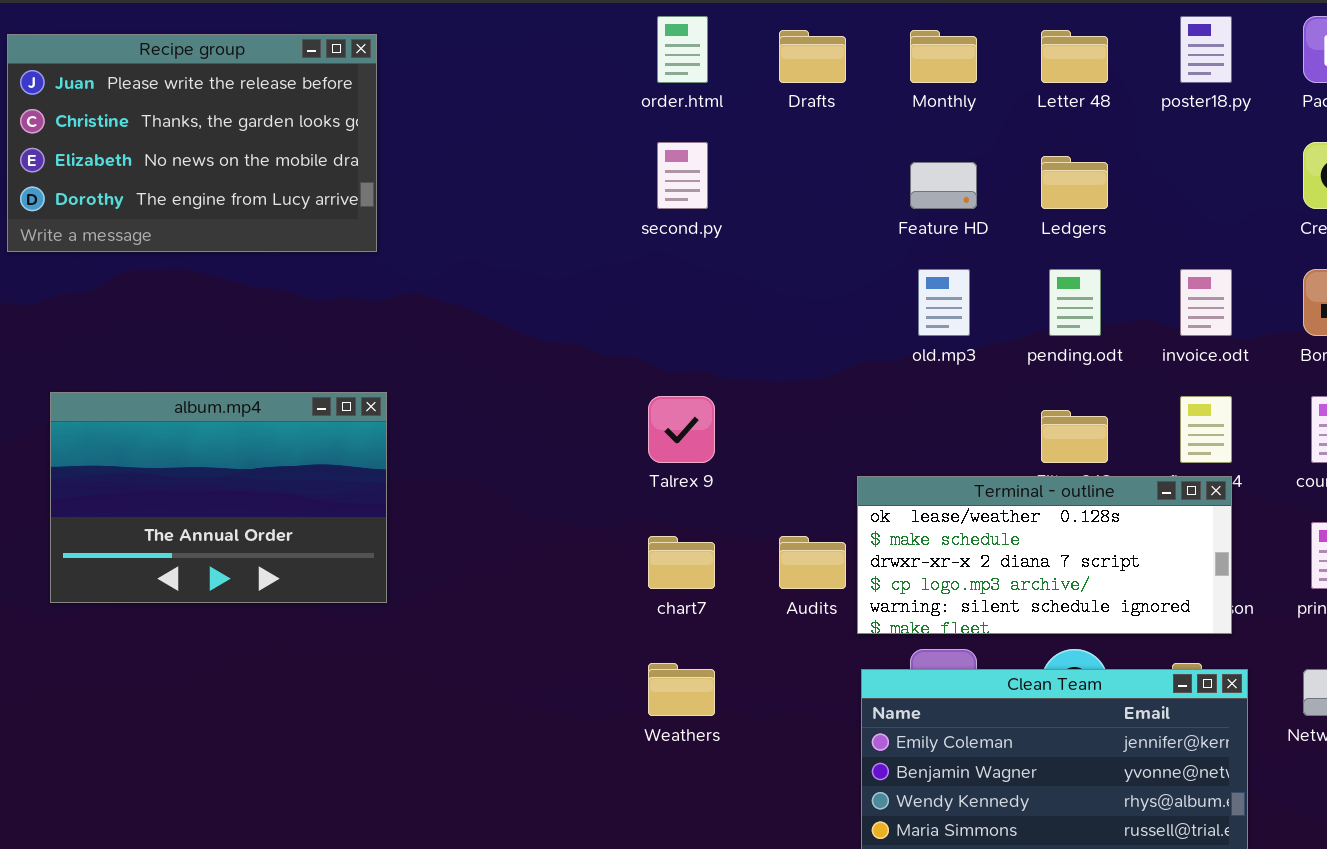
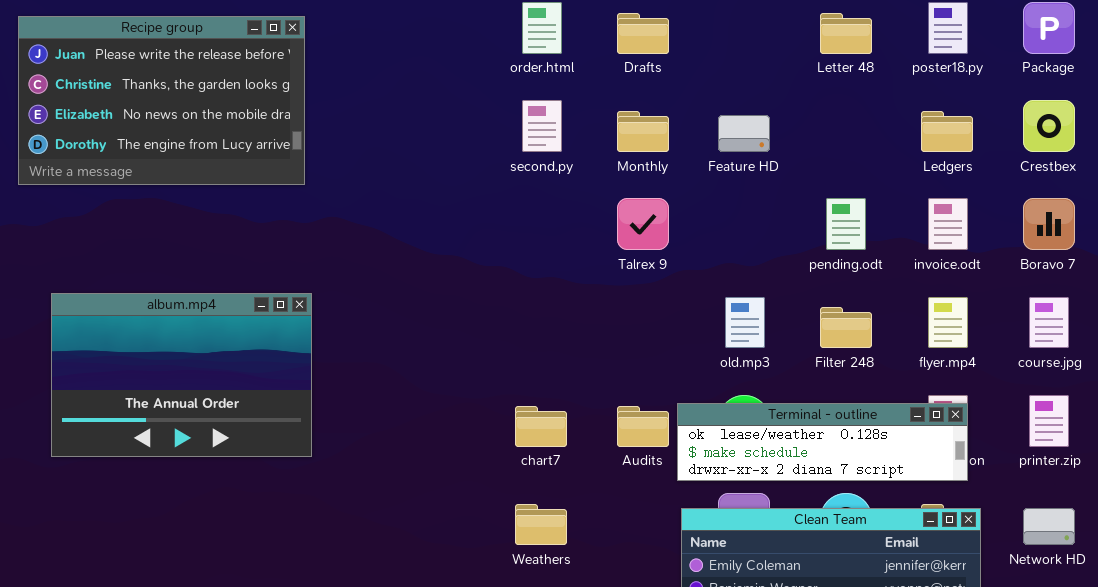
Monthly: [910,30,977,83] -> [617,111,669,152], moved
Ledgers: [1041,156,1108,209] -> [921,111,973,152], moved
old.mp3: [918,269,970,336] -> [725,297,765,348], moved
Talrex 9: [648,396,715,463] -> [617,198,669,250], moved
Terminal - outline: [857,476,1232,634] -> [677,403,968,481], resized

